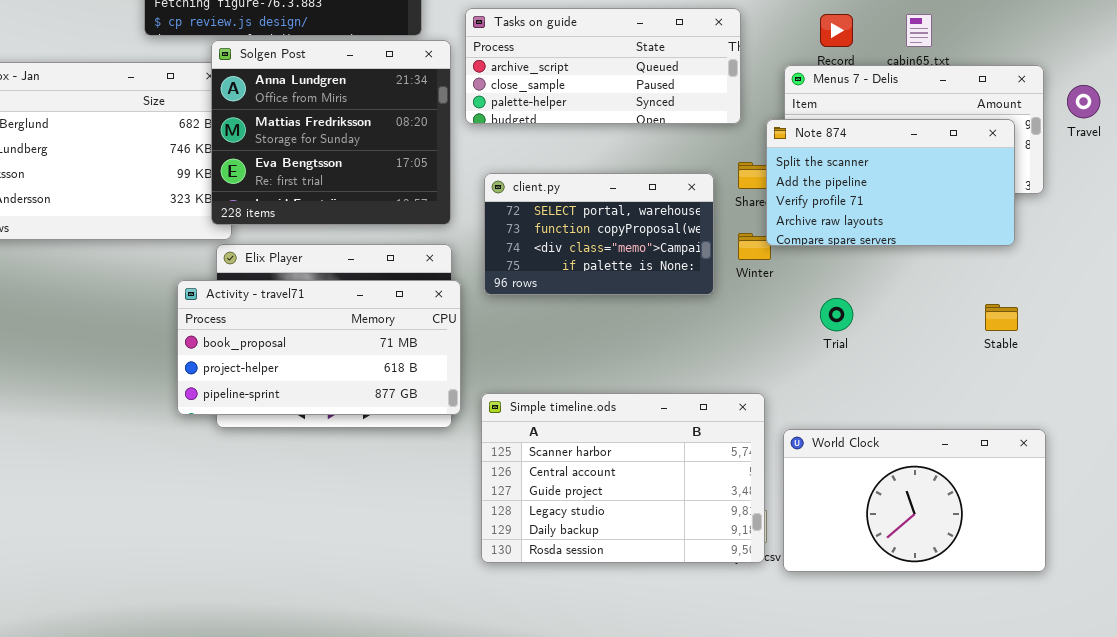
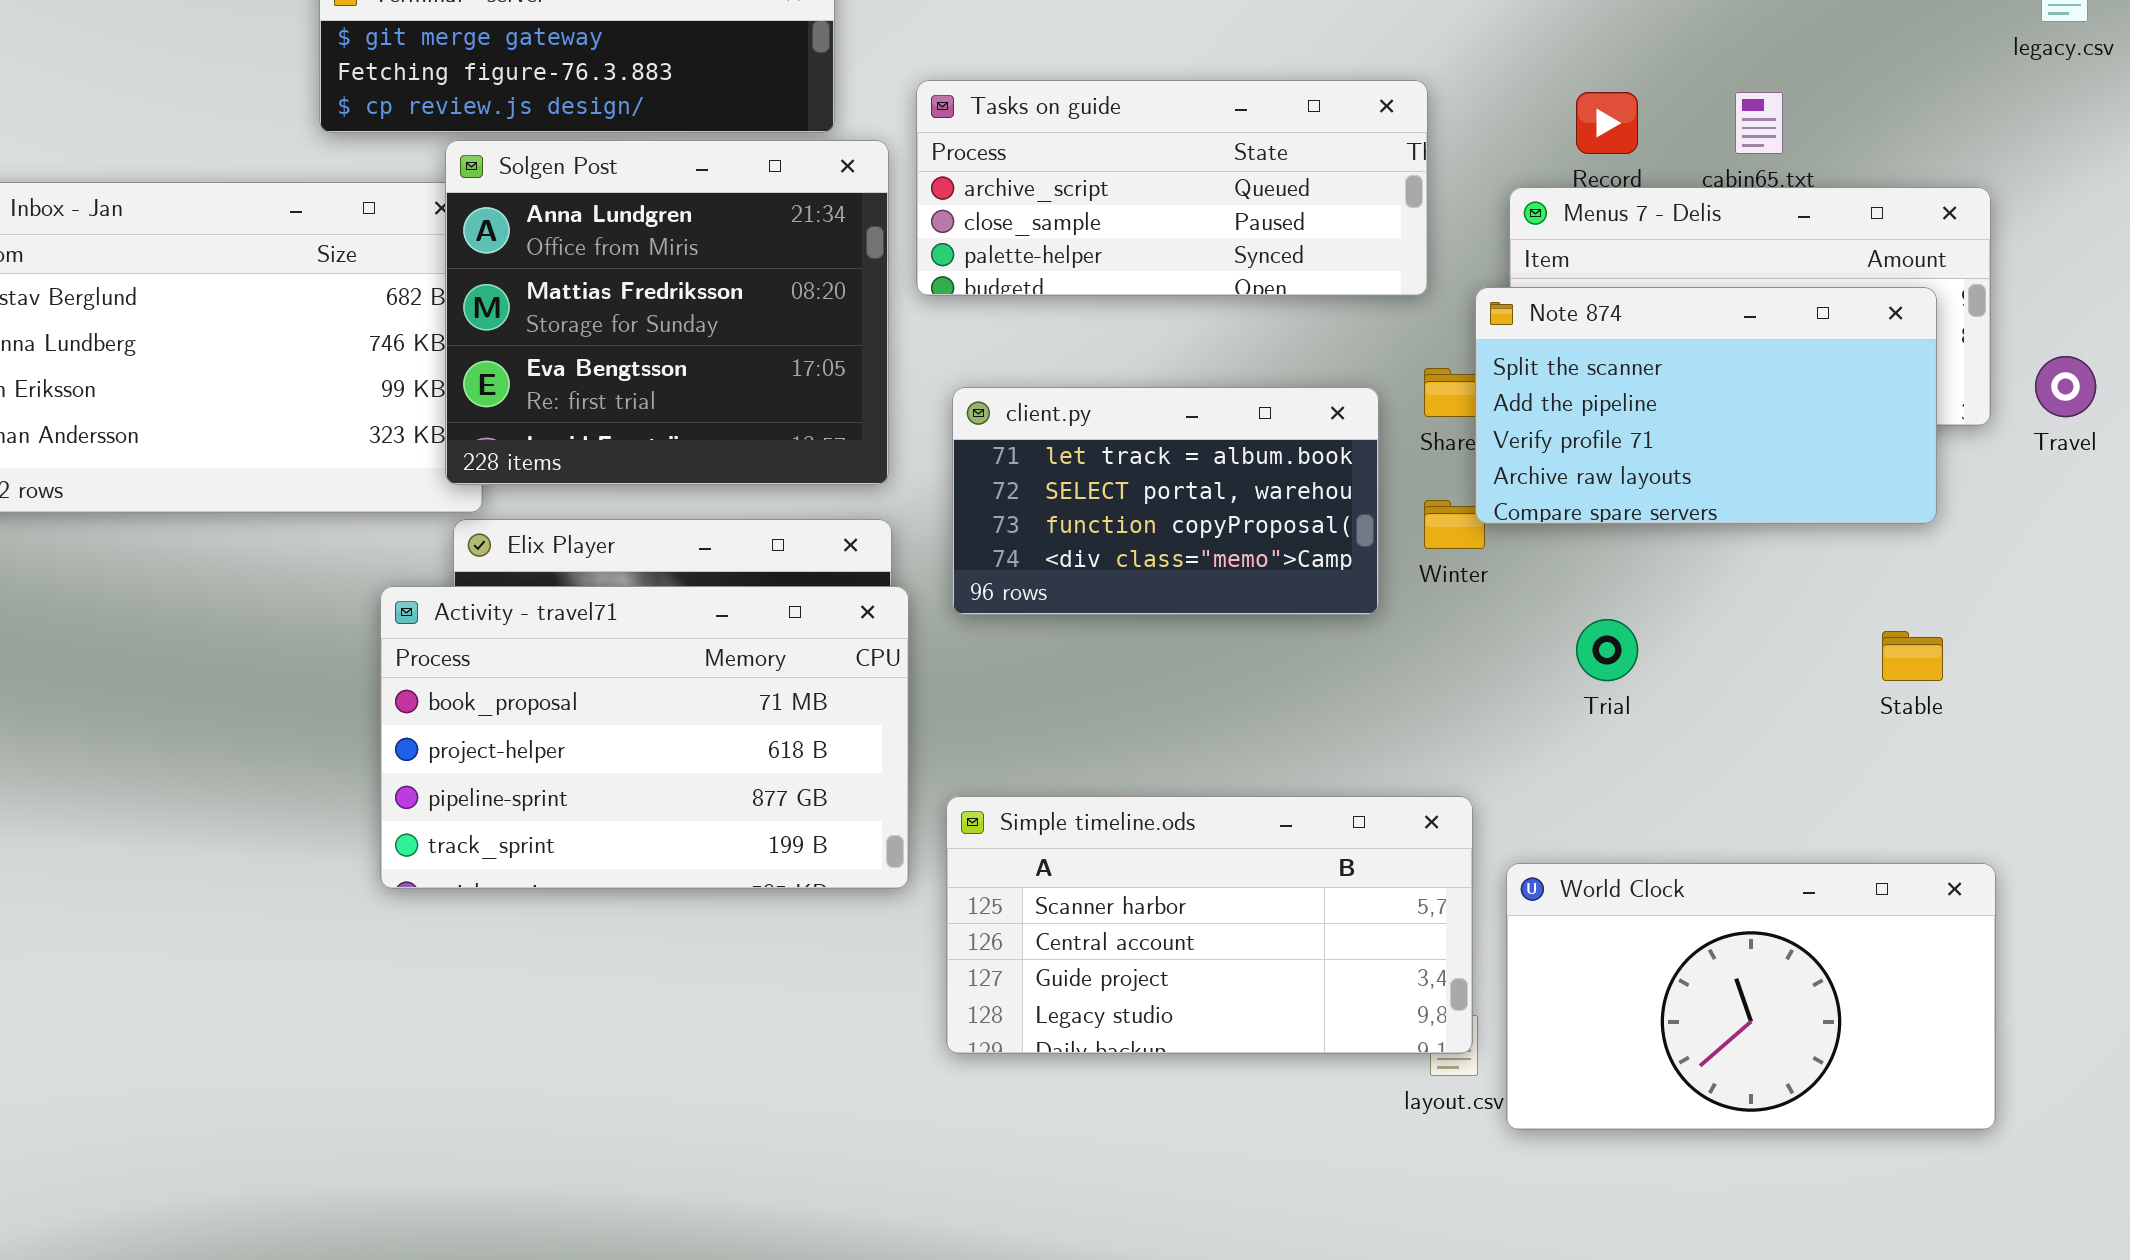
Travel: [1067,85,1100,118] -> [2035,356,2096,417], moved
client.py: [484,173,714,295] -> [952,387,1379,615], scrolled up 1 row
Activity - travel71: [177,280,461,415] -> [380,586,909,889], resized
Simple timeline.ods: [481,393,765,563] -> [946,796,1473,1054], resized

